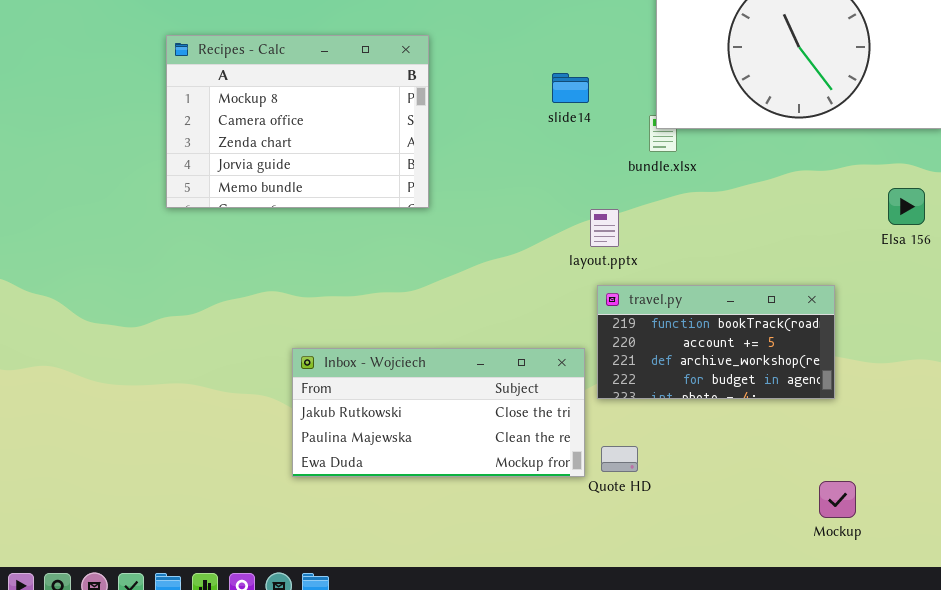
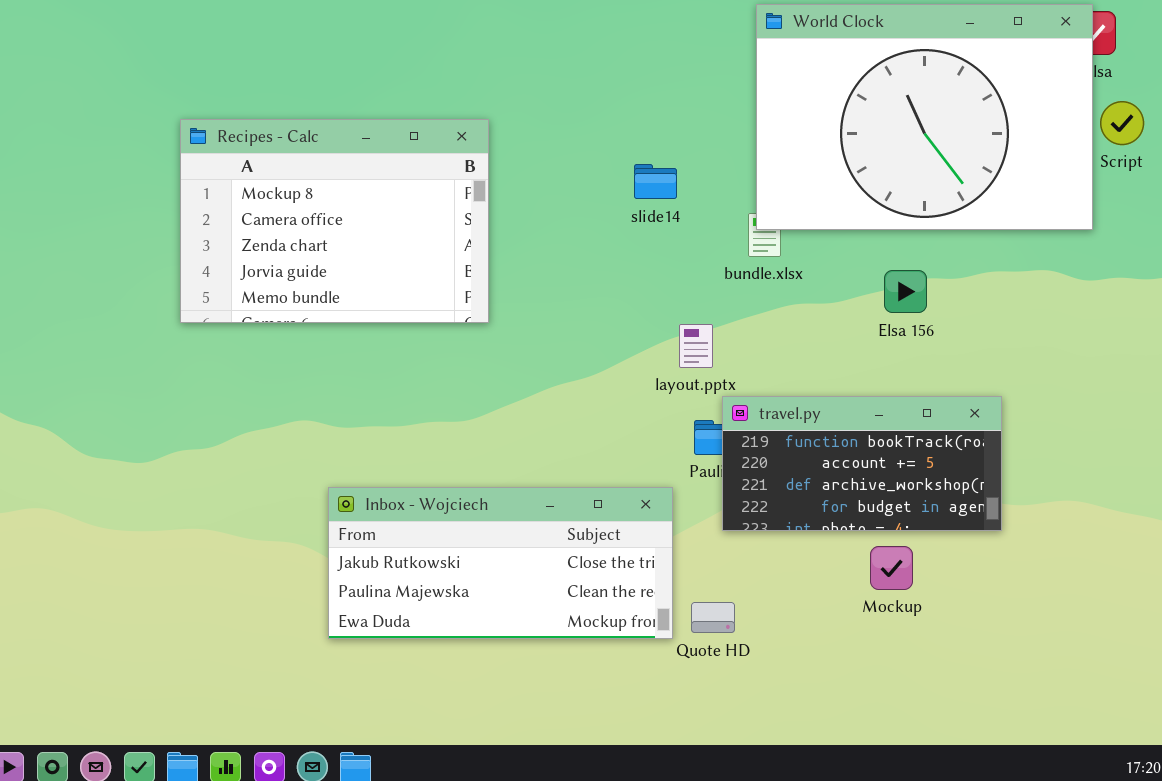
Elsa 156: [888,188,925,225] -> [884,270,927,313], moved
travel.py: [597,285,835,399] -> [722,396,1002,531], moved
Mockup: [819,481,856,518] -> [870,546,913,590], moved

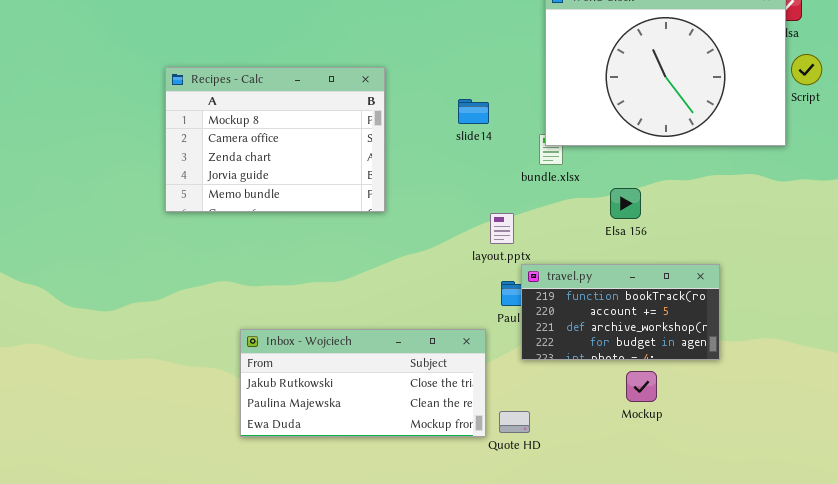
Recipes - Calc: [180,119,489,323] -> [165,67,385,212], moved
Elsa 156: [884,270,927,313] -> [610,188,641,219], moved

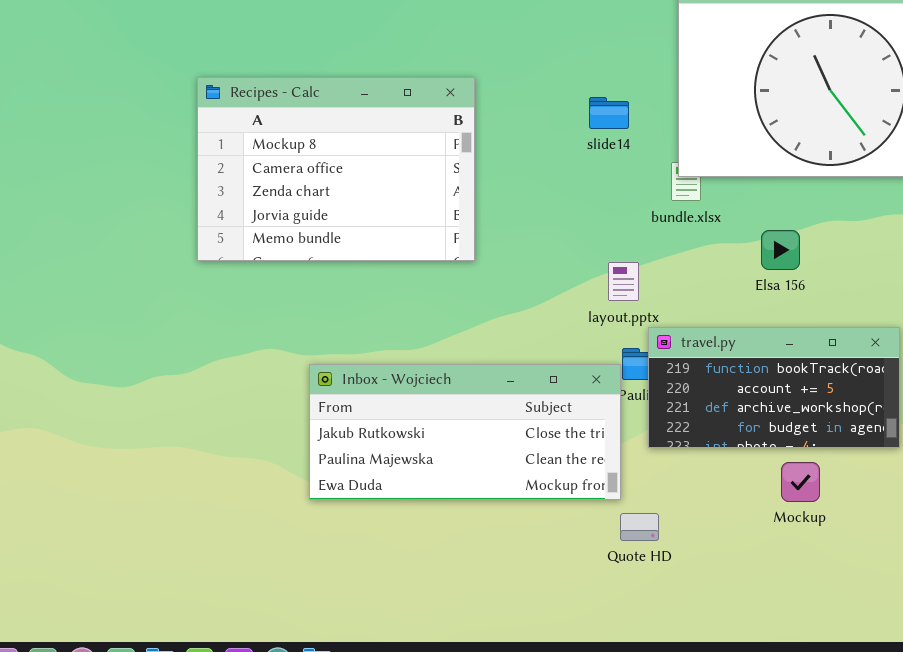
slide14: [458,99,489,124] -> [589,97,629,129], moved
Inbox - Wojciech: [240,329,486,437] -> [309,364,621,500], moved

